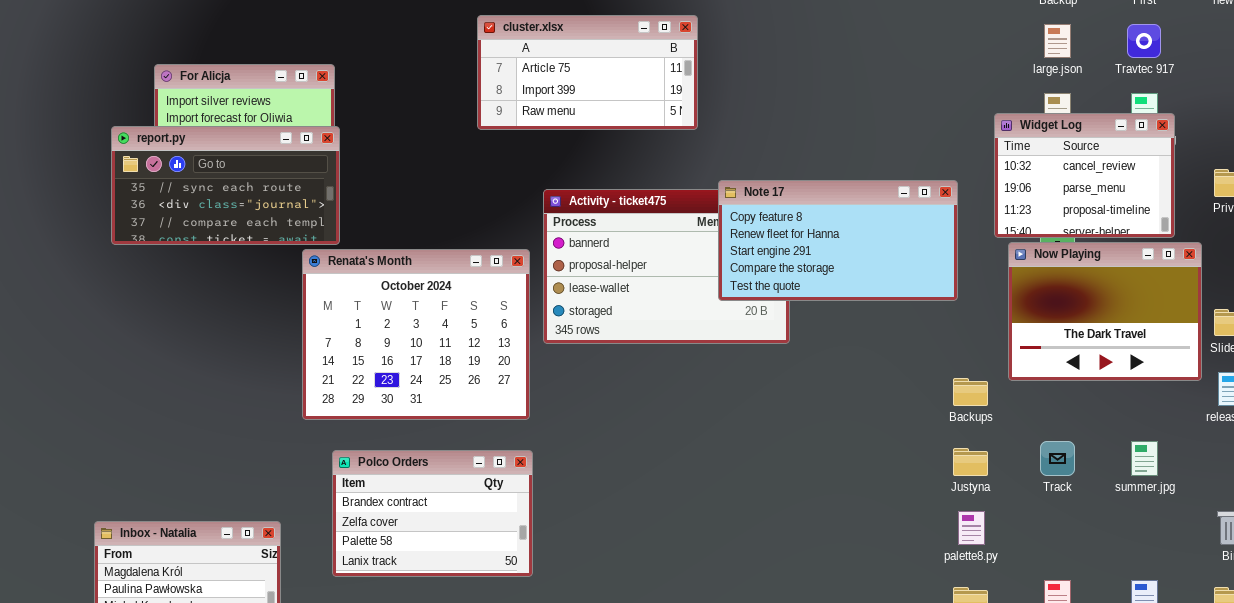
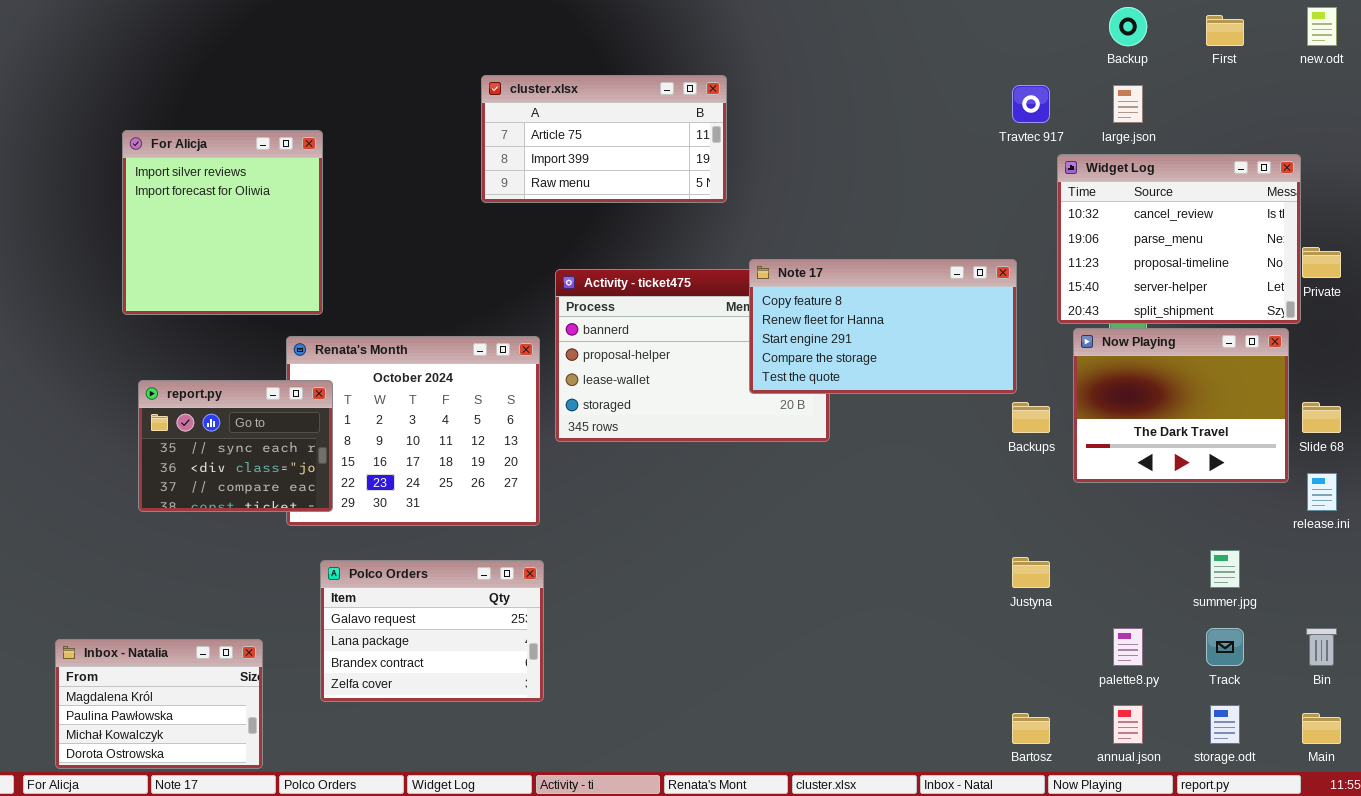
Travtec 917: [1127,24,1161,58] -> [1012,85,1050,123], moved
Widget Log: [994,113,1175,238] -> [1057,154,1301,324], resized
report.py: [111,126,340,245] -> [138,380,333,512], moved, resized
Backups: [953,378,988,406] -> [1012,402,1050,433], moved
Track: [1040,441,1075,476] -> [1206,628,1244,666], moved
Polco Orders: [332,450,533,577] -> [320,560,544,702], scrolled up 2 rows
palette8.py: [958,511,985,545] -> [1113,628,1143,666], moved

